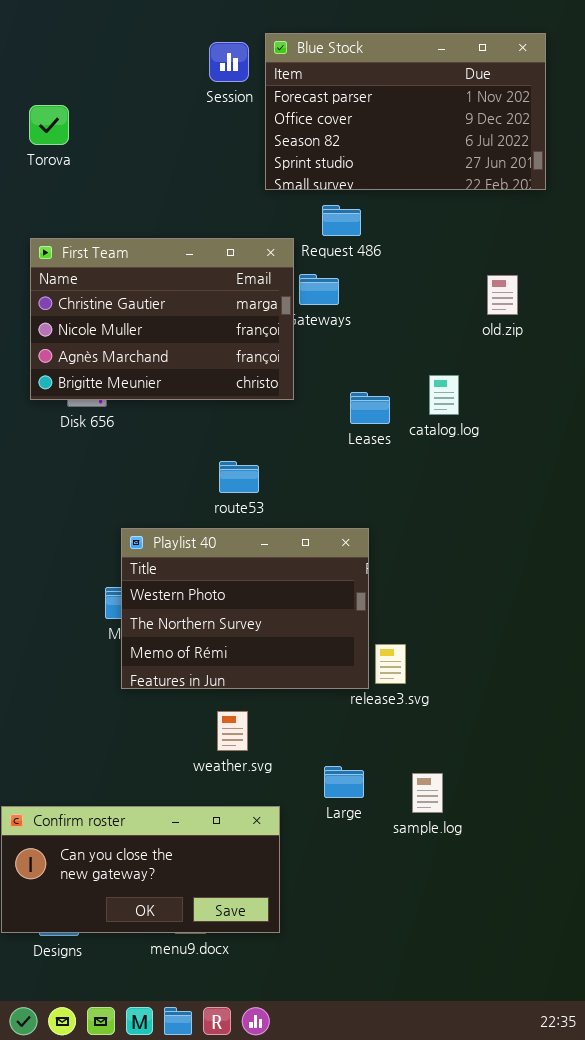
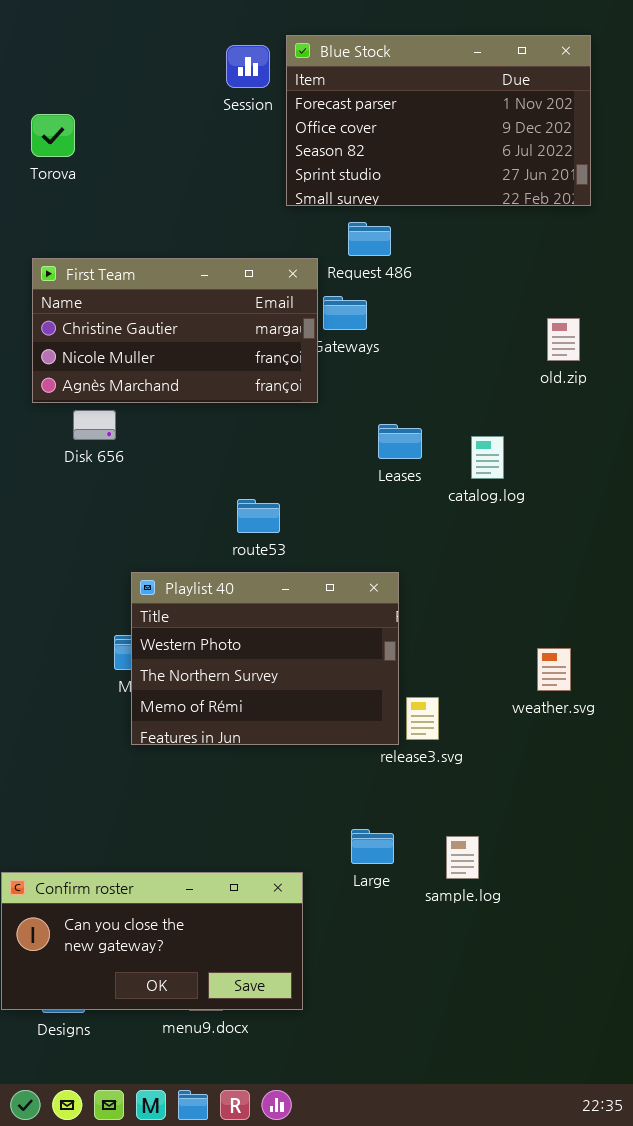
First Team: [30,238,294,400] -> [32,258,318,403], resized
old.zip: [487,275,518,315] -> [547,318,580,361], moved
catalog.log: [429,375,459,415] -> [471,436,504,479], moved
weather.svg: [217,711,248,751] -> [537,648,571,691], moved

